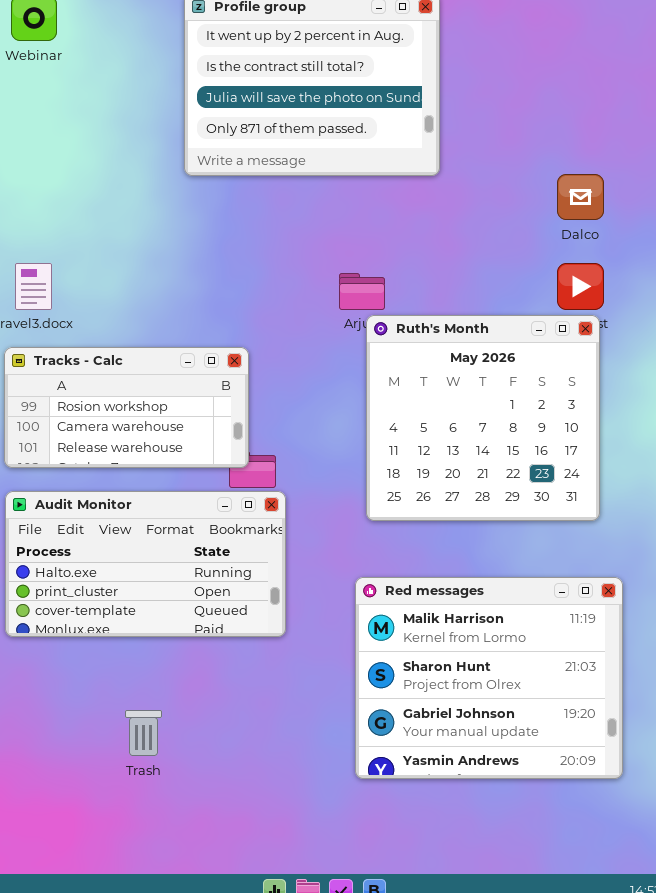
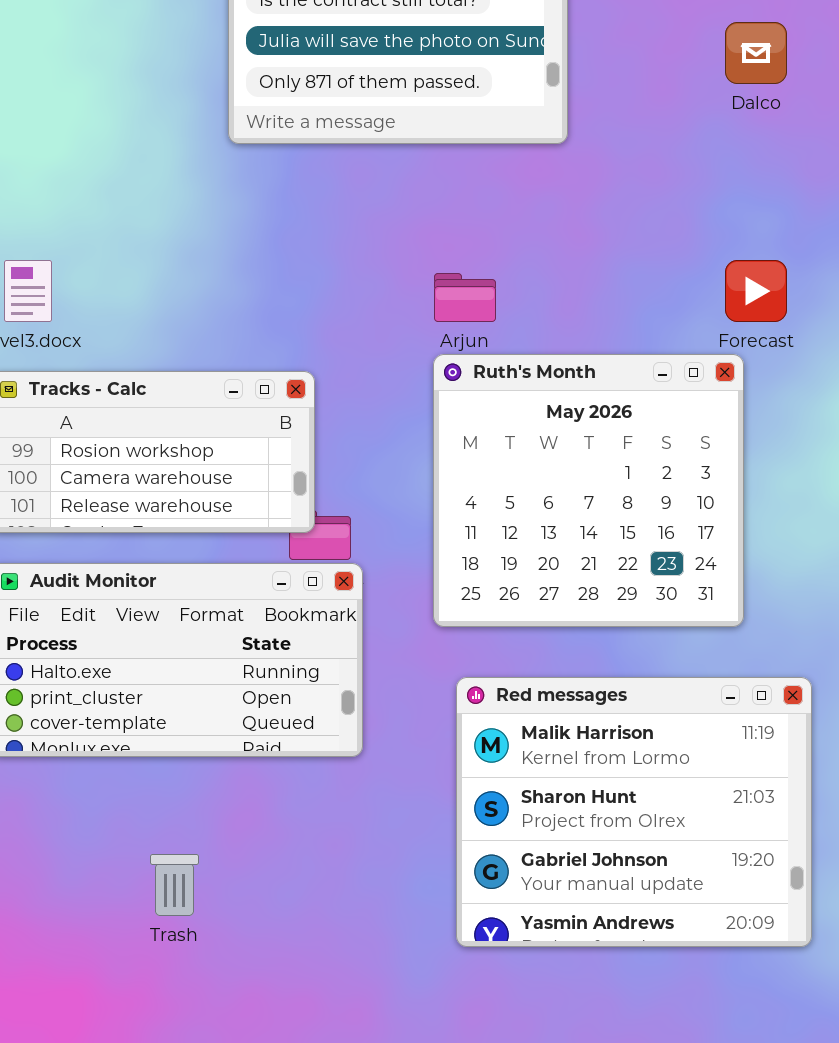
Dalco: [557,174,604,220] -> [725,22,787,84], moved
Ruth's Month: [366,315,600,521] -> [433,354,744,627], moved

